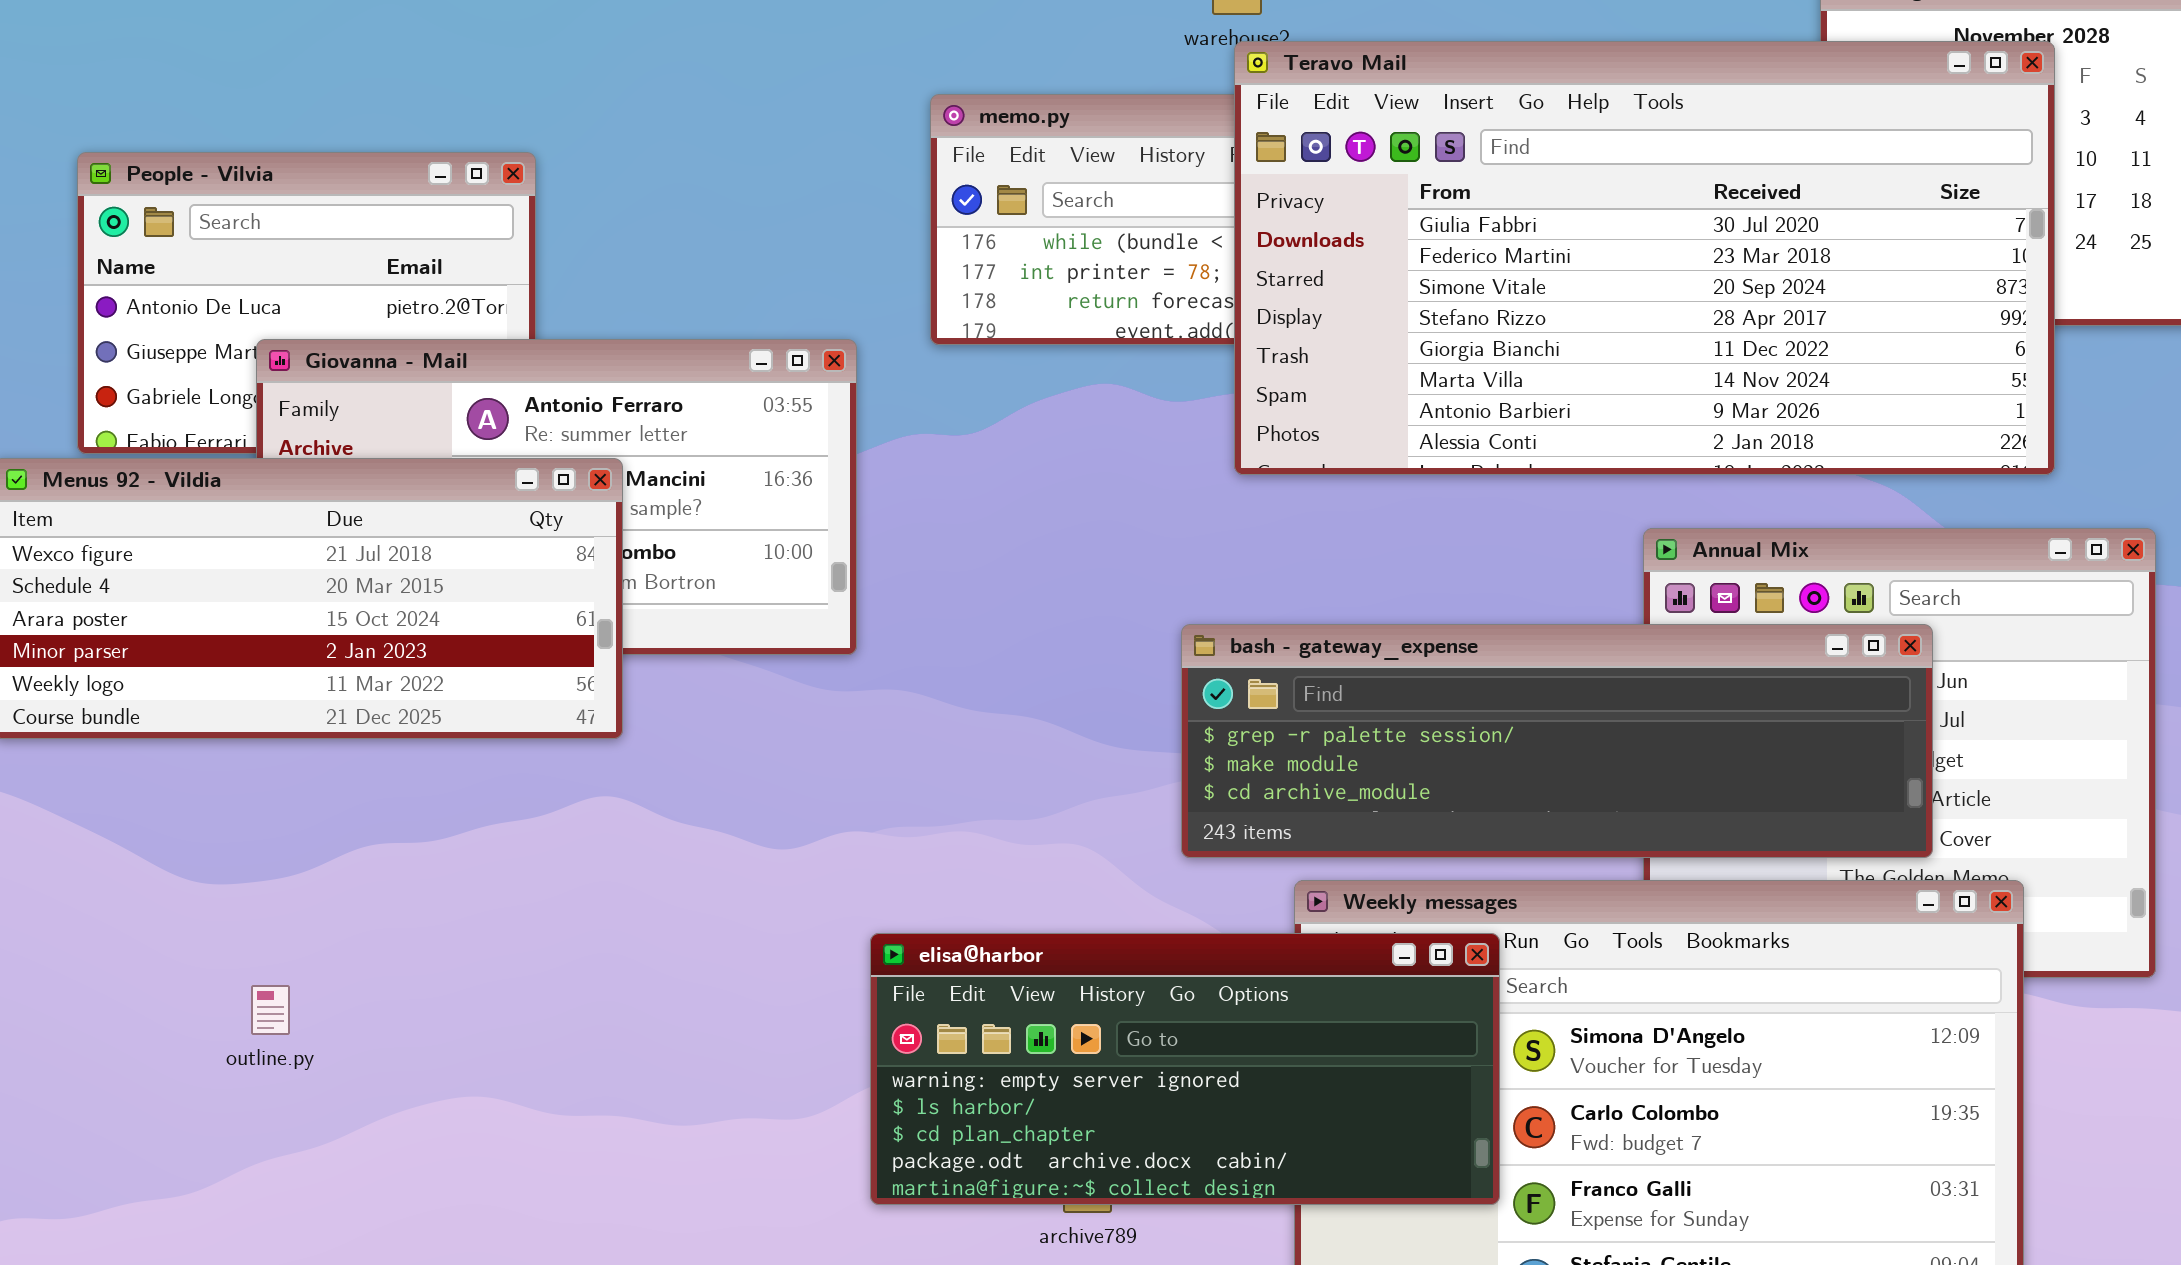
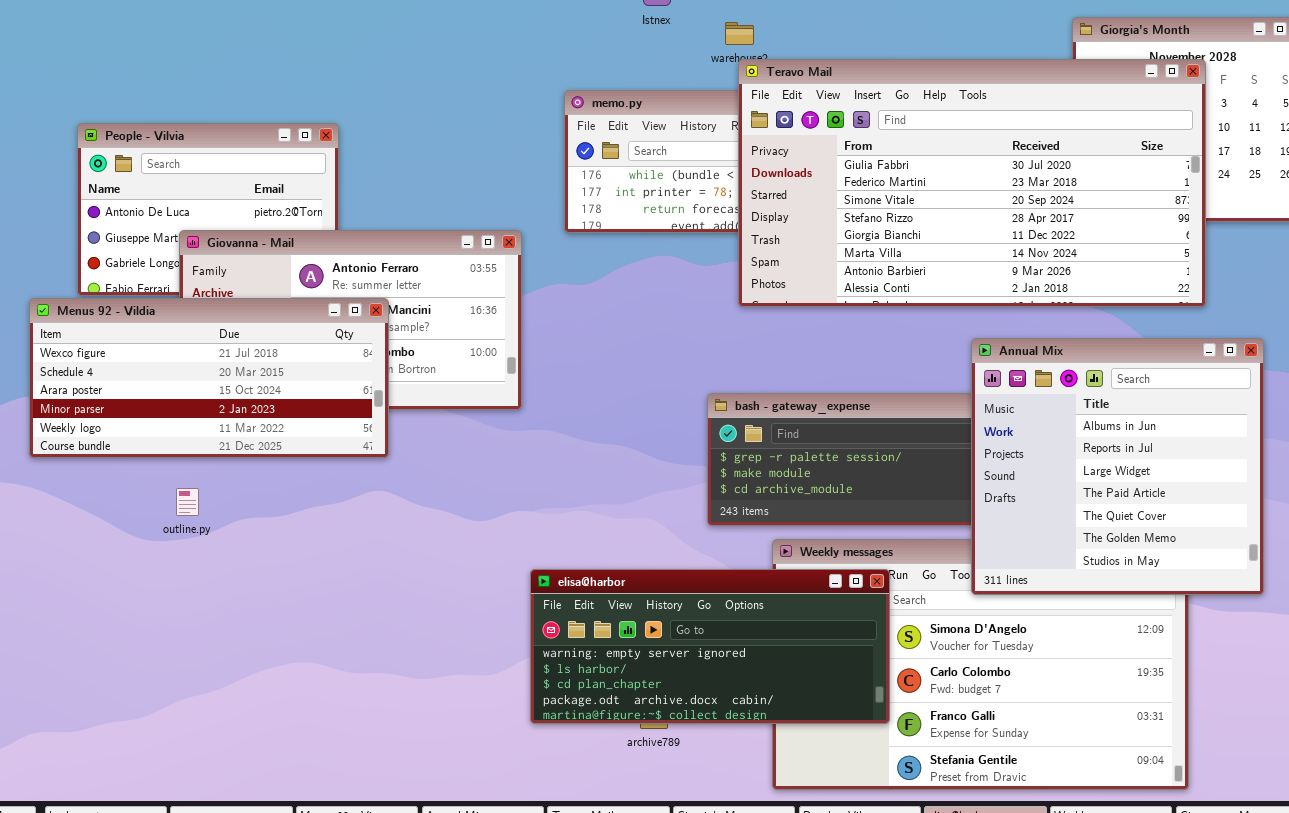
Annual Mix: [1643,528,2156,978] -> [971,338,1264,595], raised
outline.py: [251,985,290,1035] -> [176,488,199,516], moved

